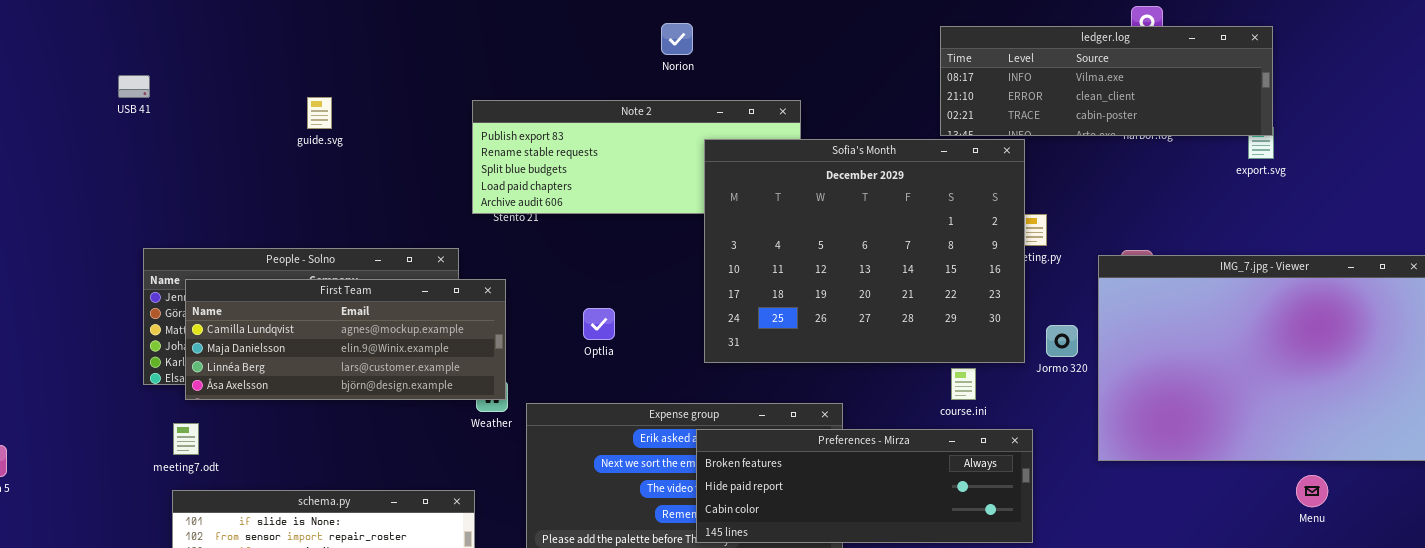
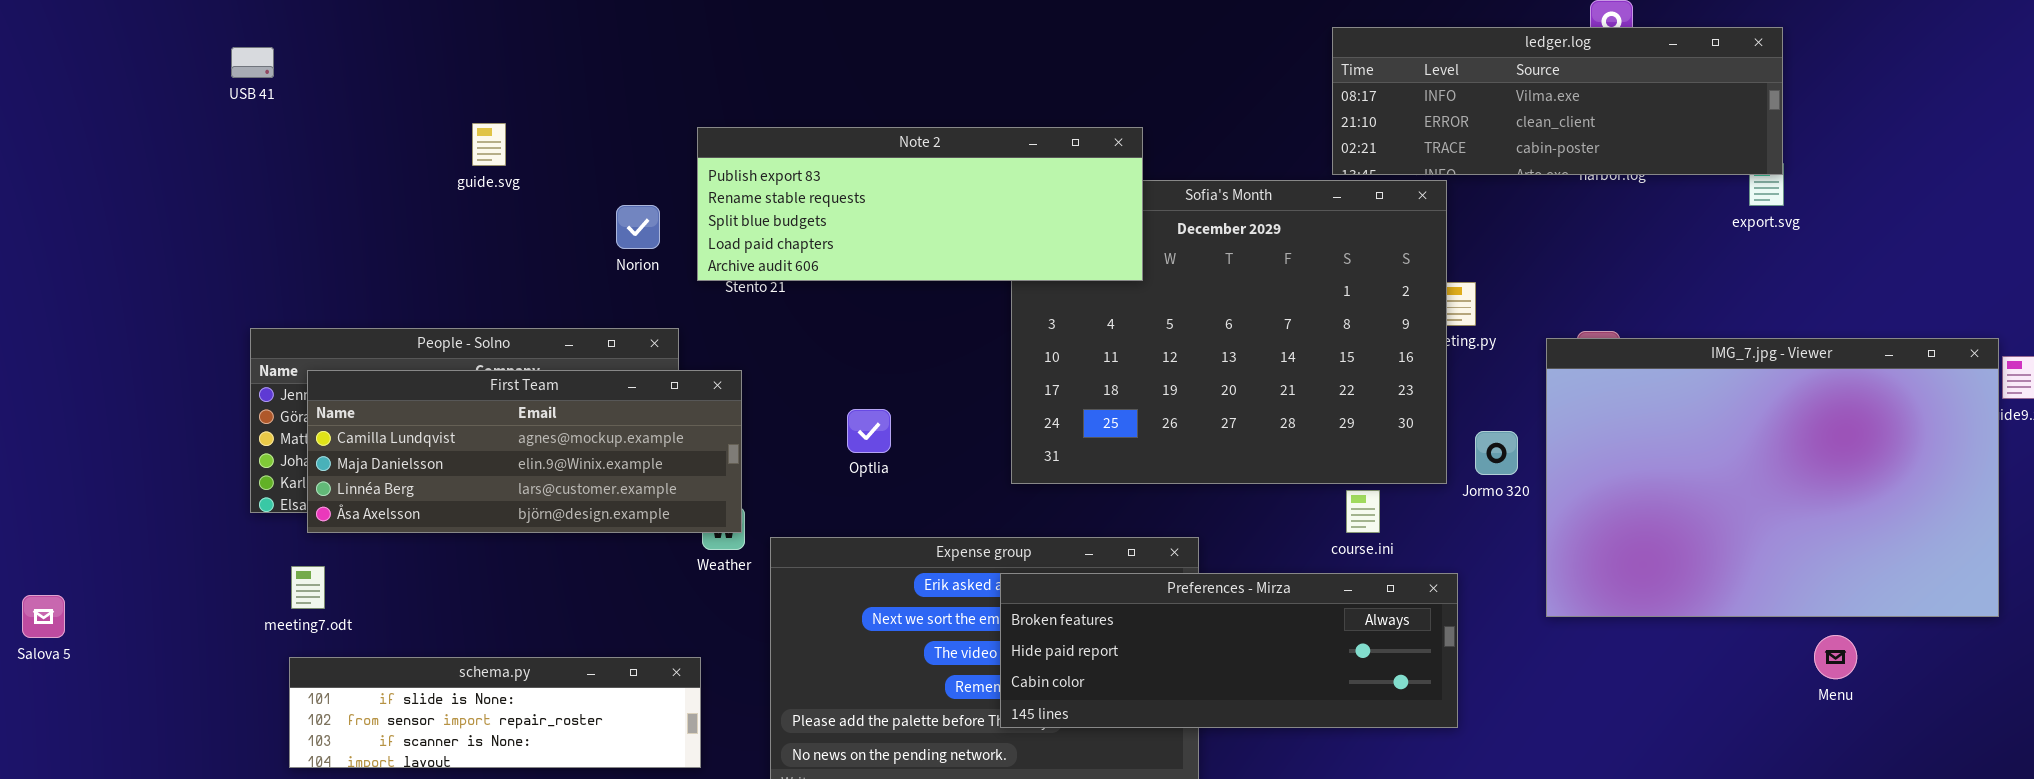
Norion: [661,23,693,55] -> [616,205,660,249], moved
USB 41: [118,75,150,98] -> [231,47,274,78], moved
Note 2: [472,100,801,214] -> [697,127,1143,281], raised

